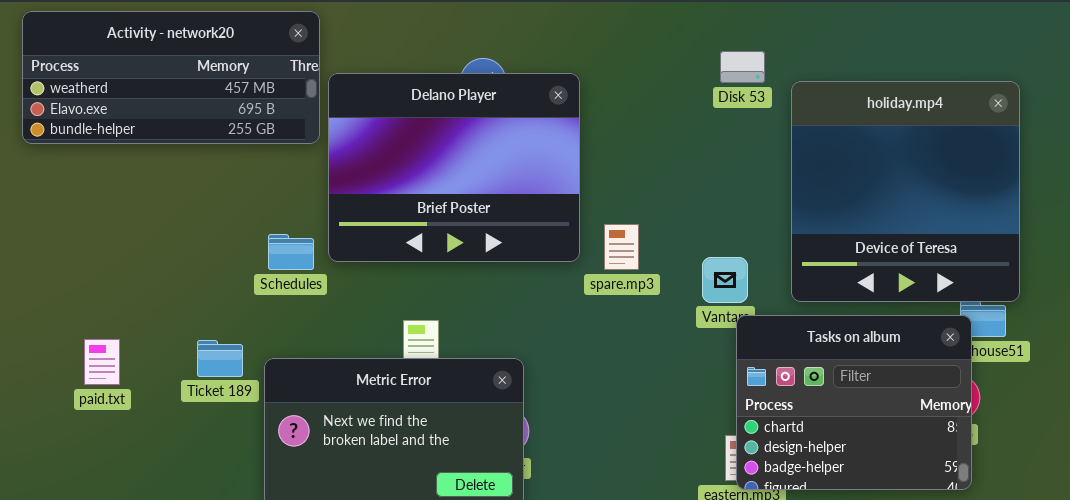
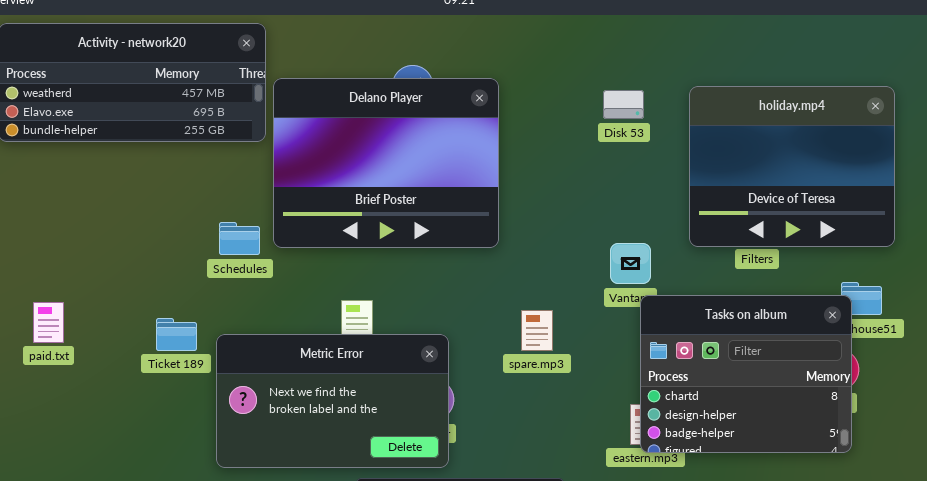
Disk 53: [720,51,765,83] -> [603,90,644,119], moved
holiday.mp4: [791,81,1020,302] -> [689,86,895,247], resized
spare.mp3: [604,224,639,270] -> [521,310,553,351], moved
paid.txt: [84,339,120,385] -> [33,302,64,343], moved

